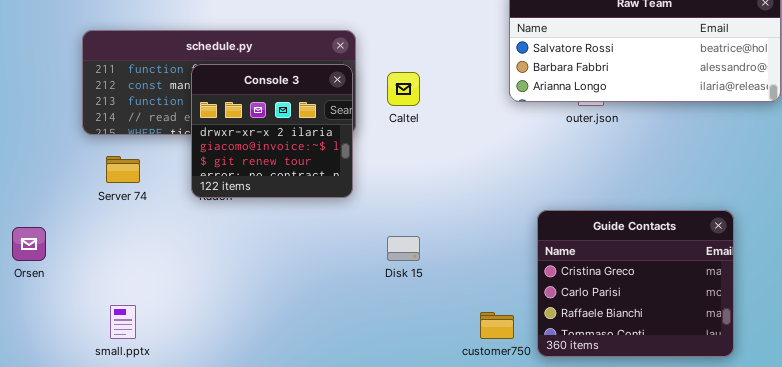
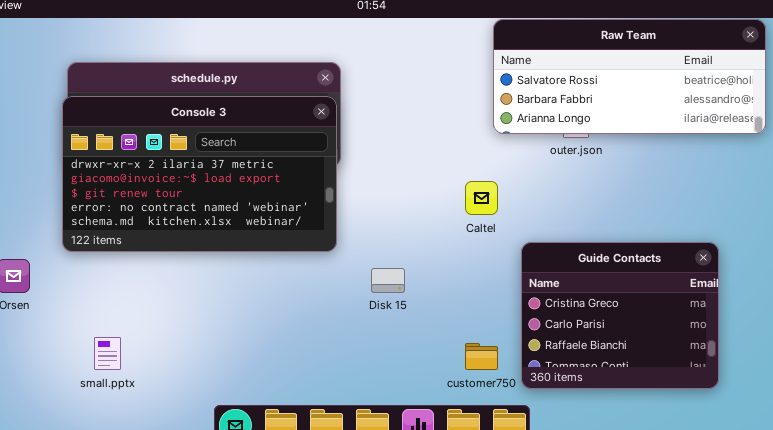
Console 3: [191,64,353,198] -> [62,96,337,252], resized
Caltel: [387,72,420,106] -> [465,181,498,215], moved

